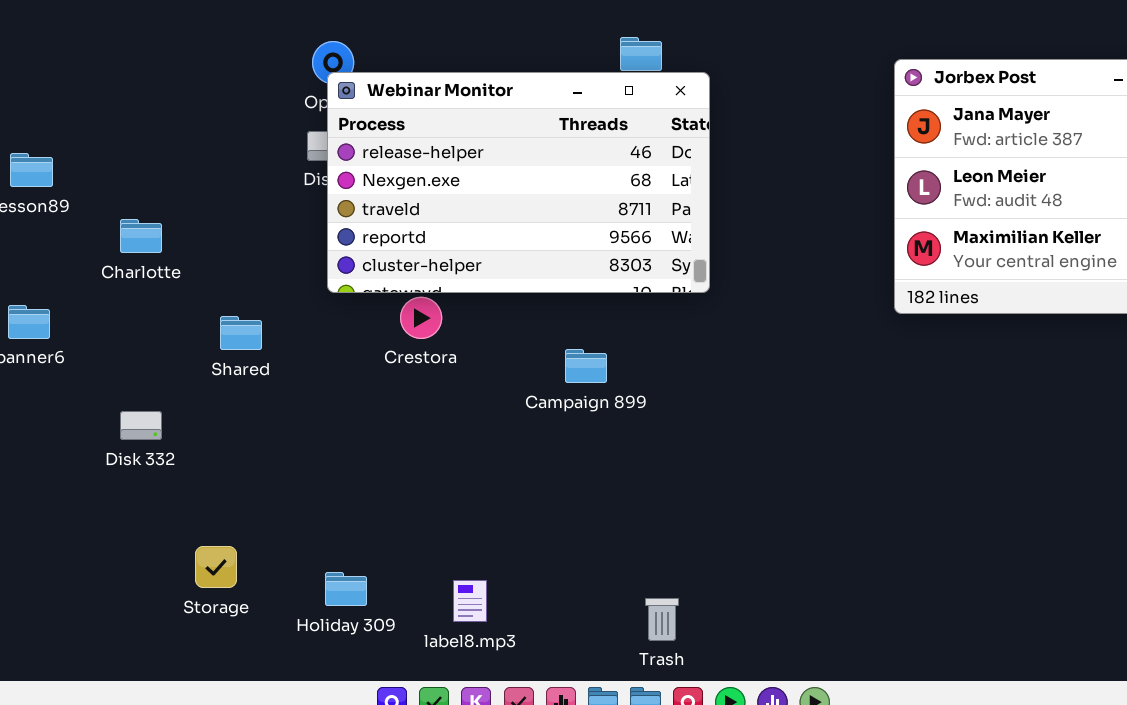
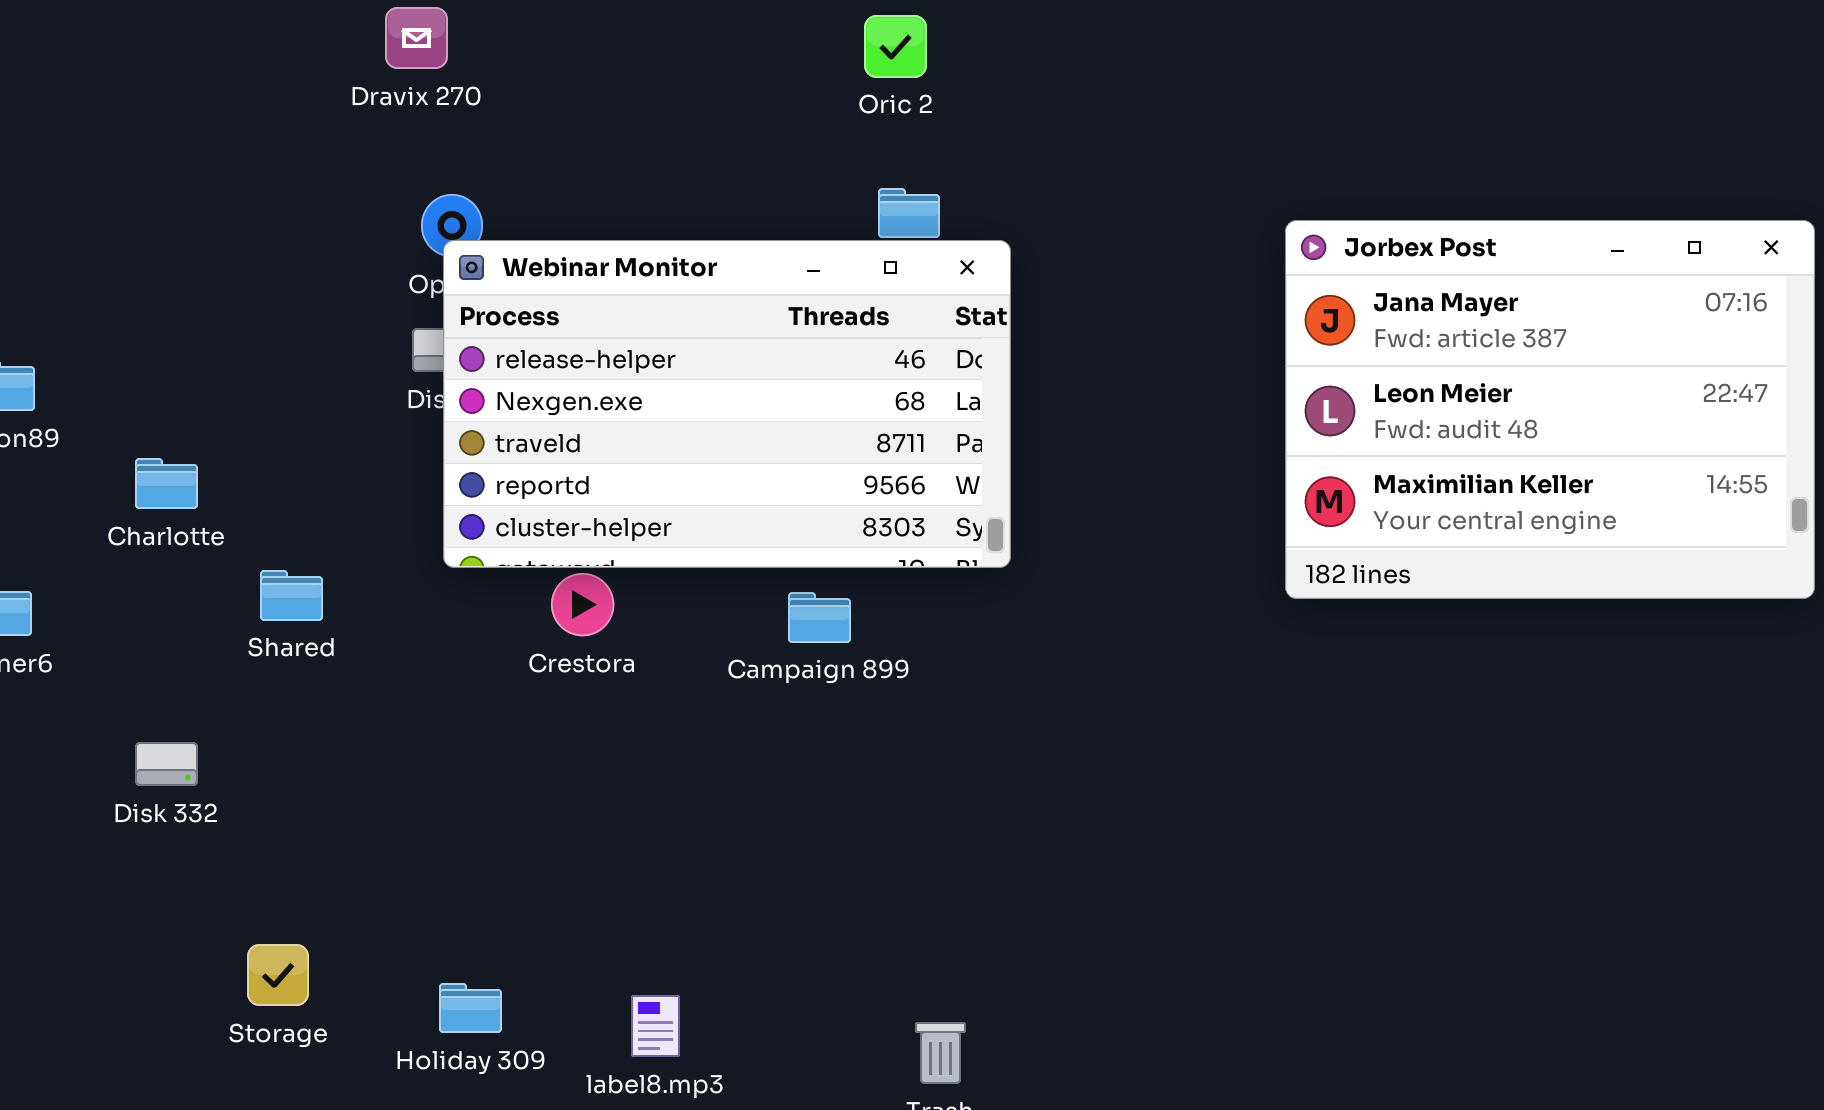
Shared: [220,316,262,350] -> [260,570,323,621], moved
Campaign 899: [565,349,607,383] -> [788,592,851,643], moved

